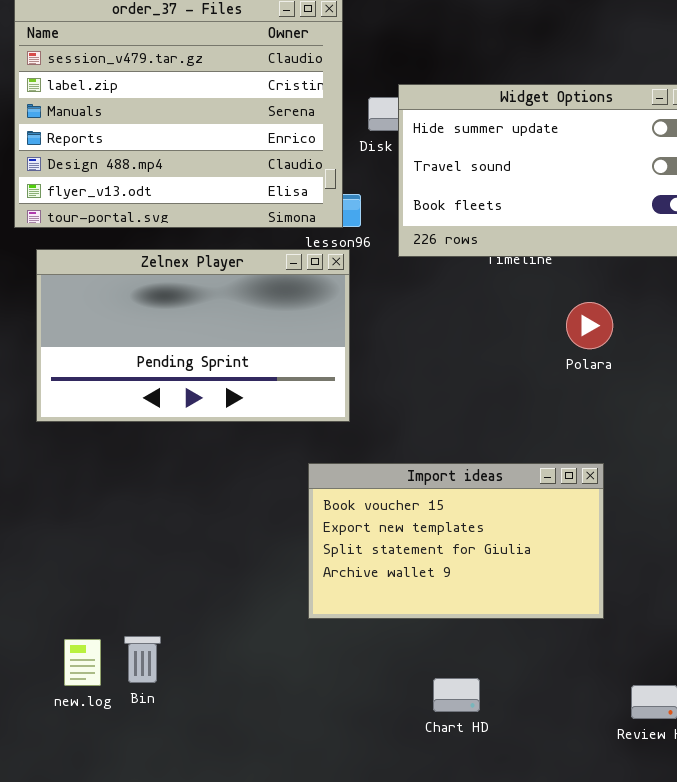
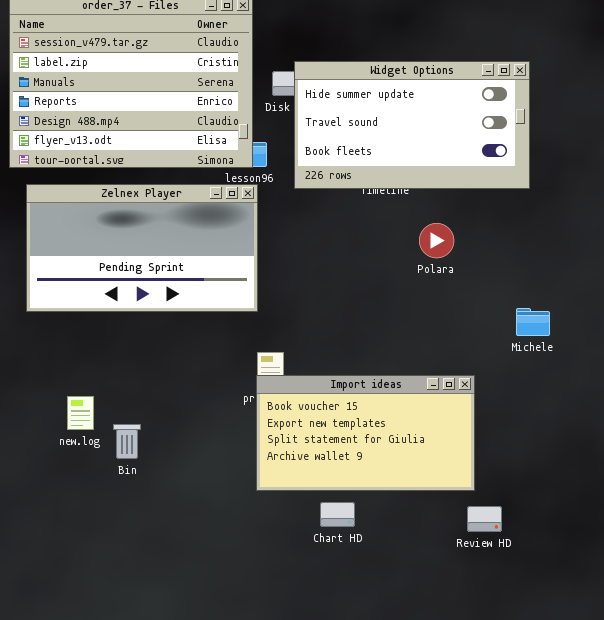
Import ideas: [308,463,604,619] -> [256,375,475,491], moved
Bin: [124,636,161,683] -> [113,424,141,459], moved
new.log: [64,639,101,686] -> [67,396,94,430], moved

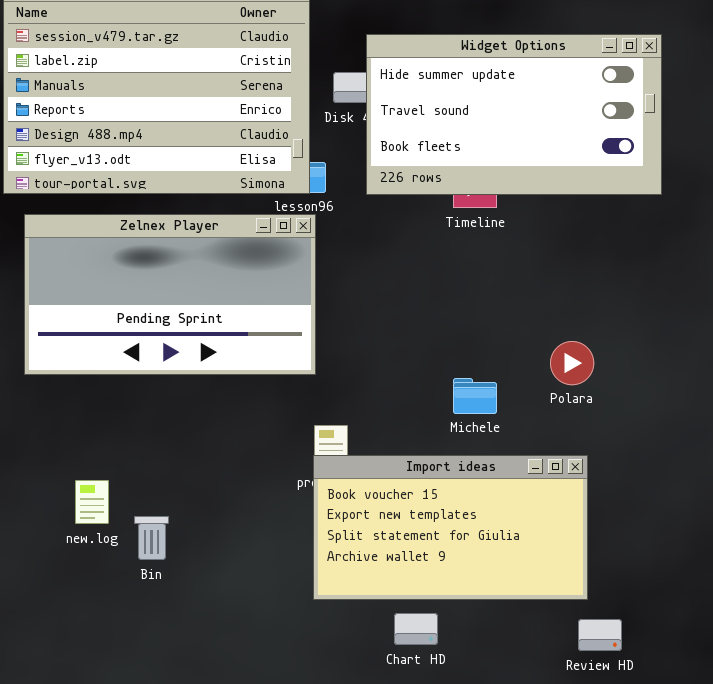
Widget Options: [294,61,530,189] -> [366,34,662,195], moved
Polara: [419,223,454,258] -> [550,341,594,385], moved
Michele: [516,308,550,336] -> [453,378,497,414], moved

